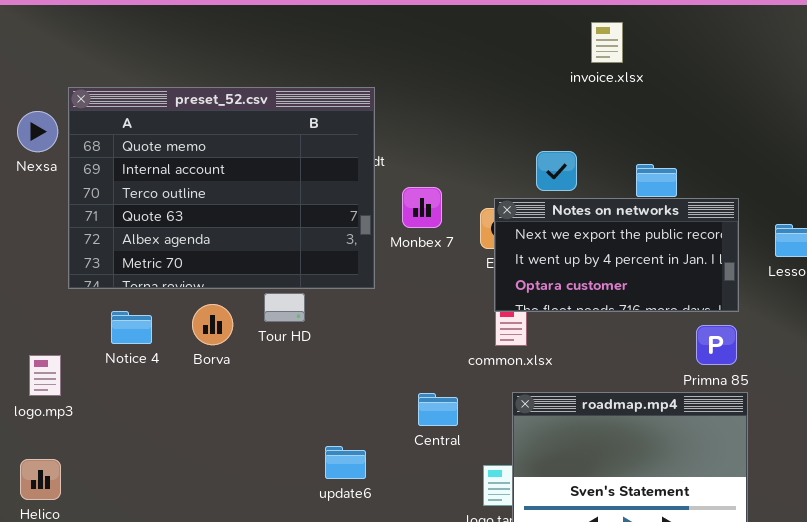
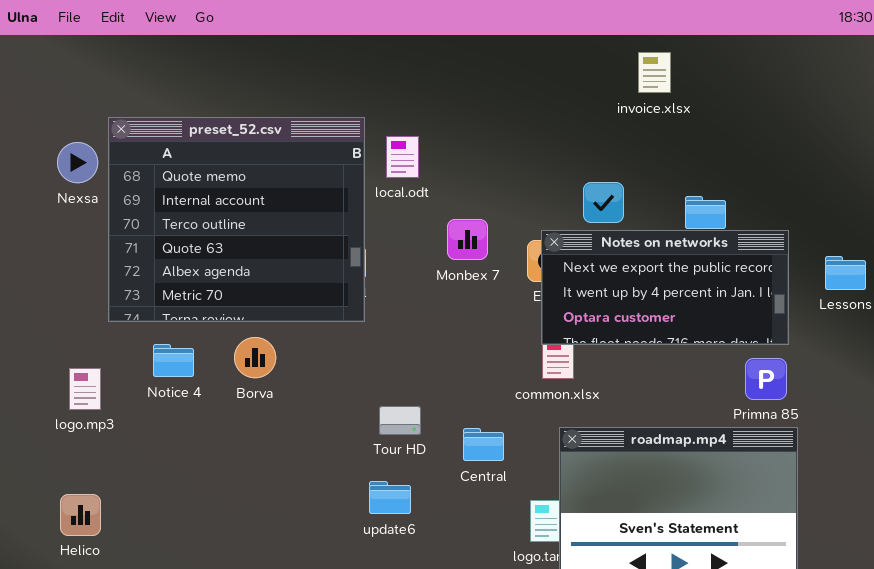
preset_52.csv: [68,87,375,289] -> [108,117,365,322], resized
Tour HD: [264,293,305,322] -> [379,406,421,435], moved
logo.mp3: [29,355,61,396] -> [69,368,101,410], moved

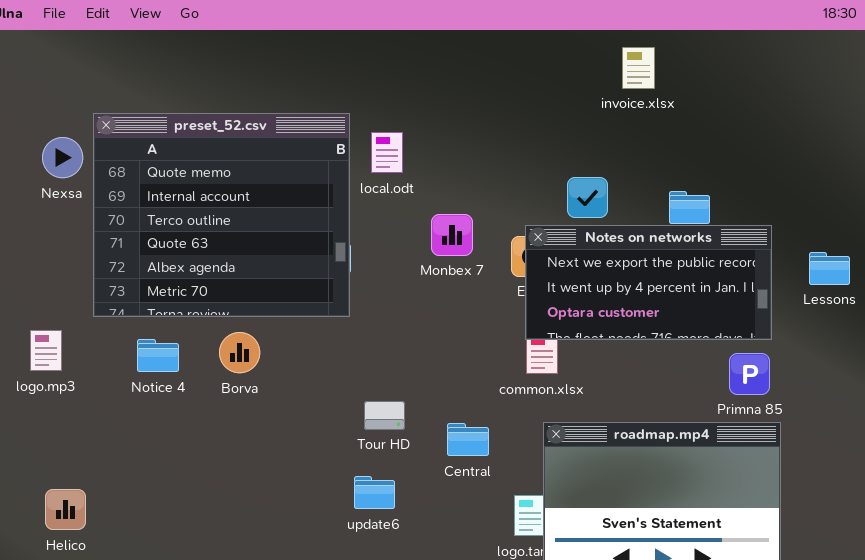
logo.mp3: [69,368,101,410] -> [30,330,62,371], moved

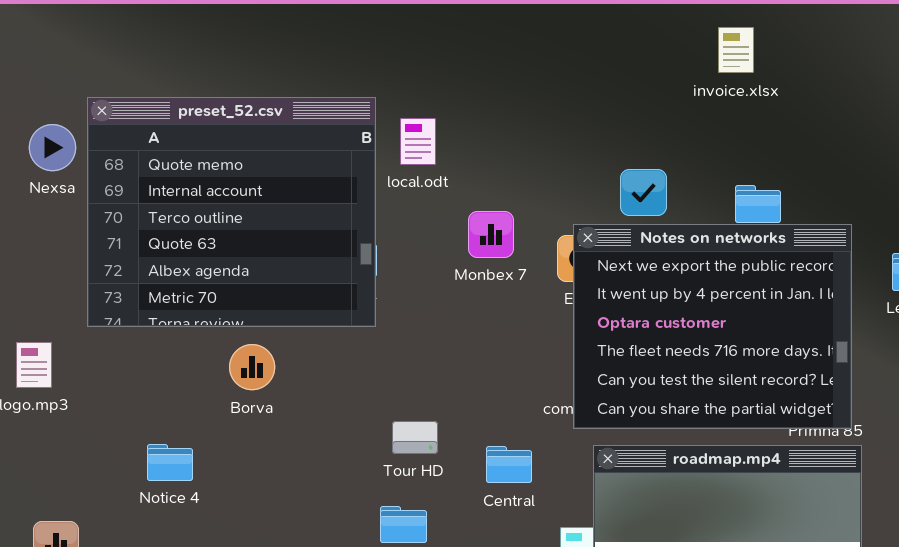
invoice.xlsx: [622,47,655,89] -> [718,27,754,73], moved
Notes on networks: [525,225,772,340] -> [573,224,852,429], resized
Notice 4: [137,339,179,372] -> [147,444,193,481], moved

